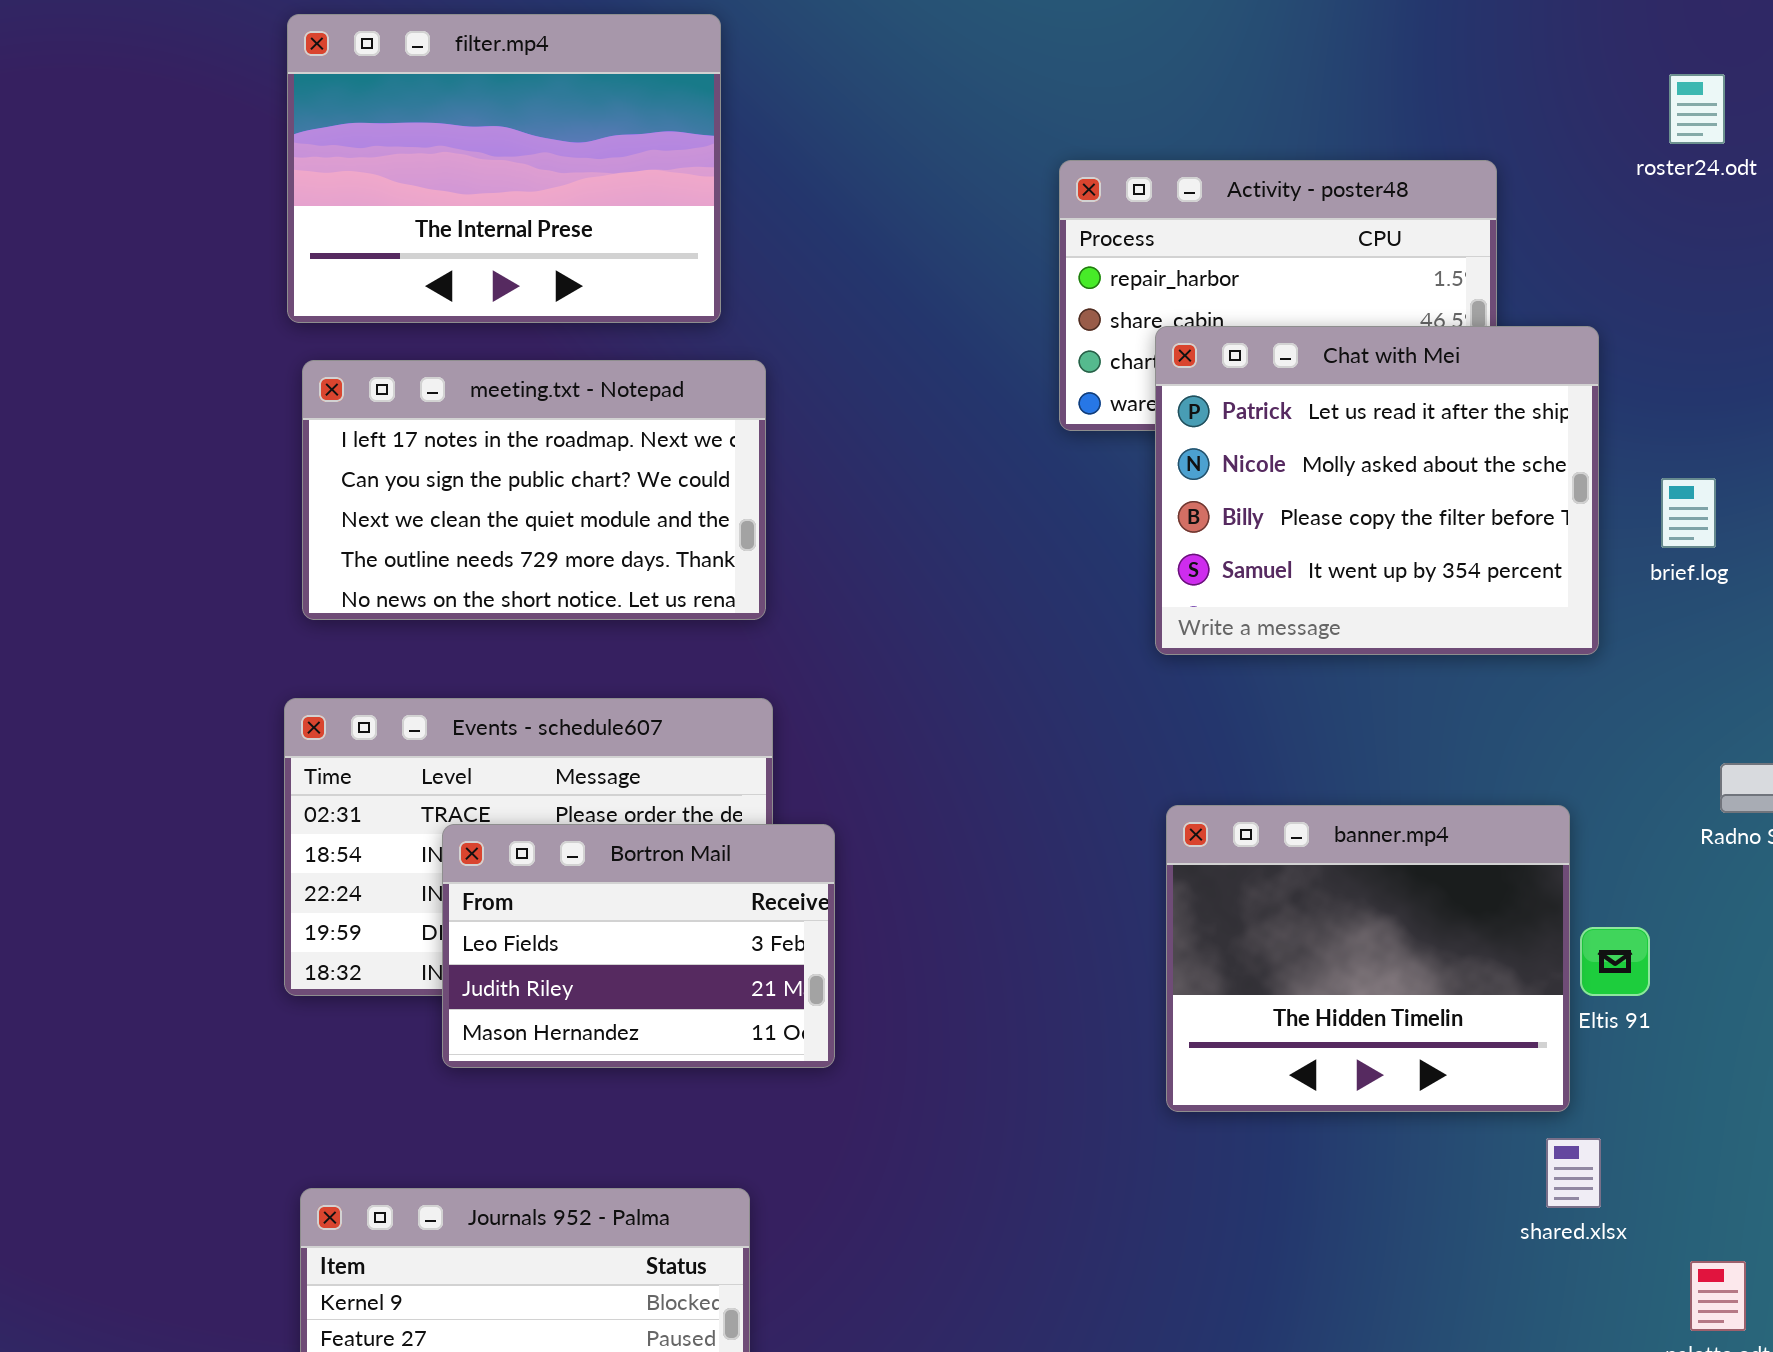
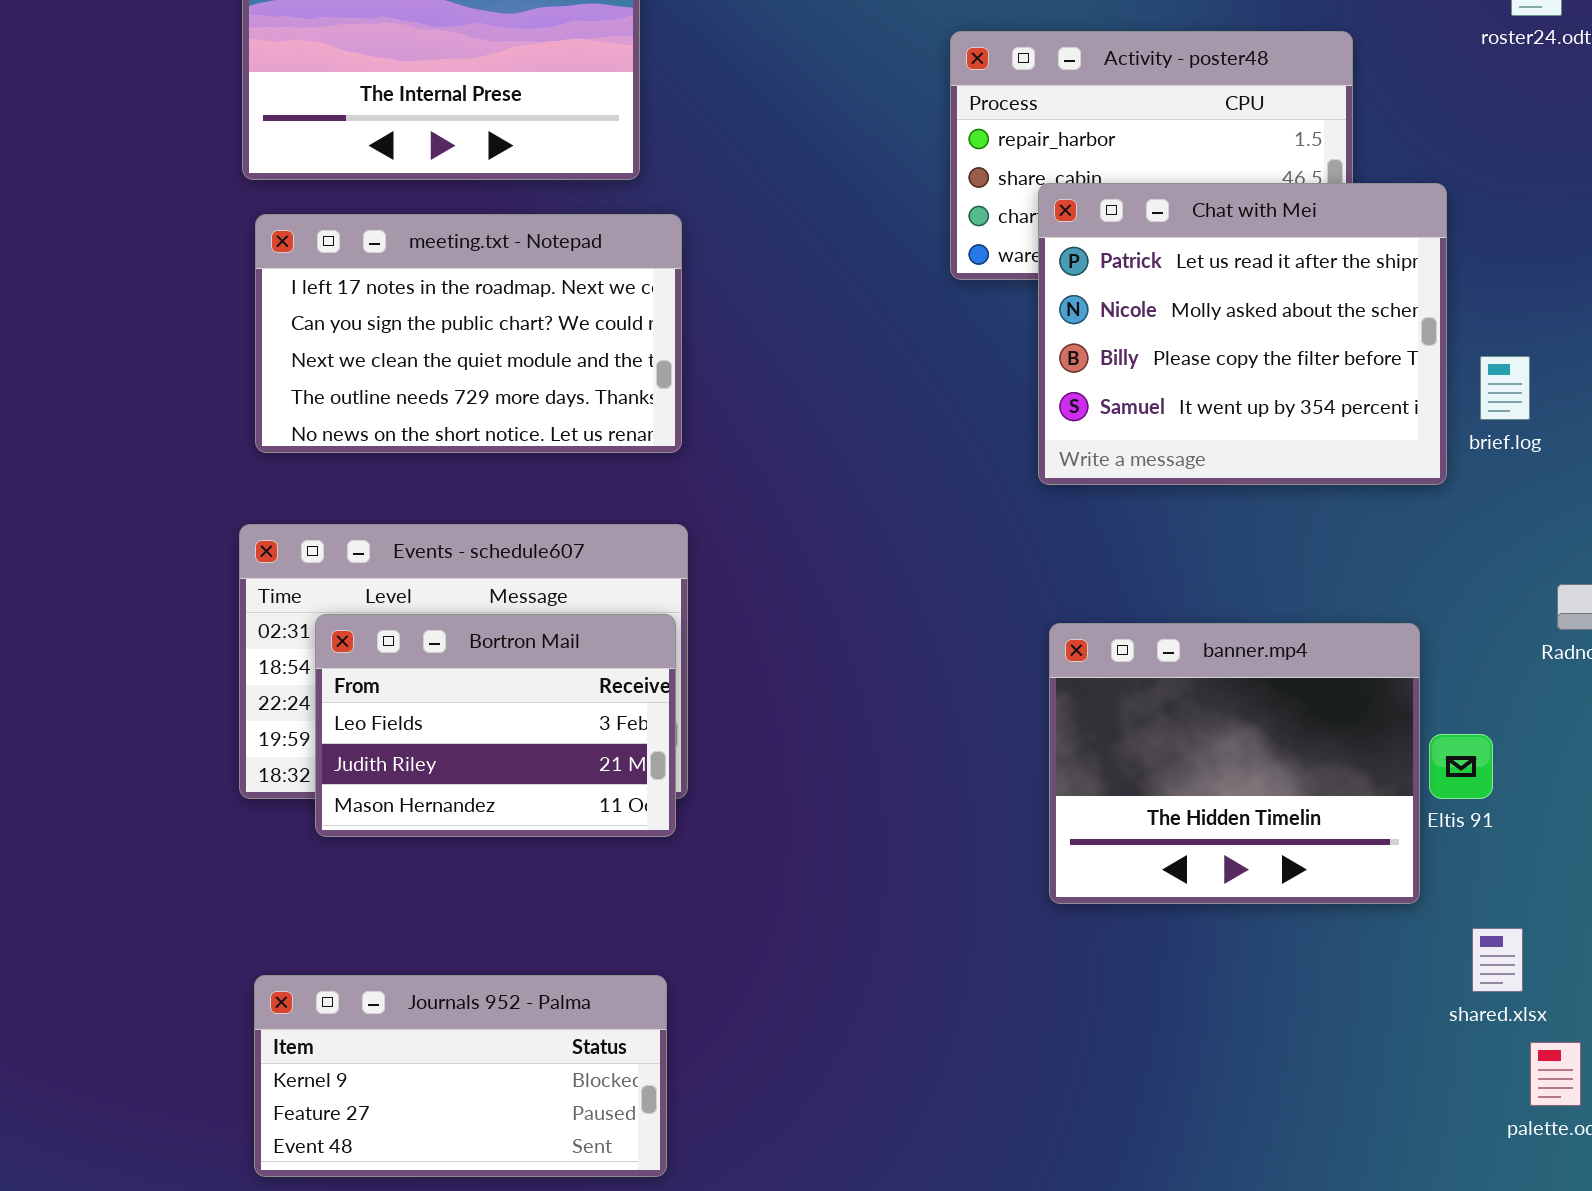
brief.log: [1661,478,1716,548] -> [1480,356,1530,420], moved
Bortron Mail: [442,824,835,1068] -> [315,614,676,837], moved
shared.xlsx: [1546,1138,1601,1208] -> [1472,928,1523,992], moved

